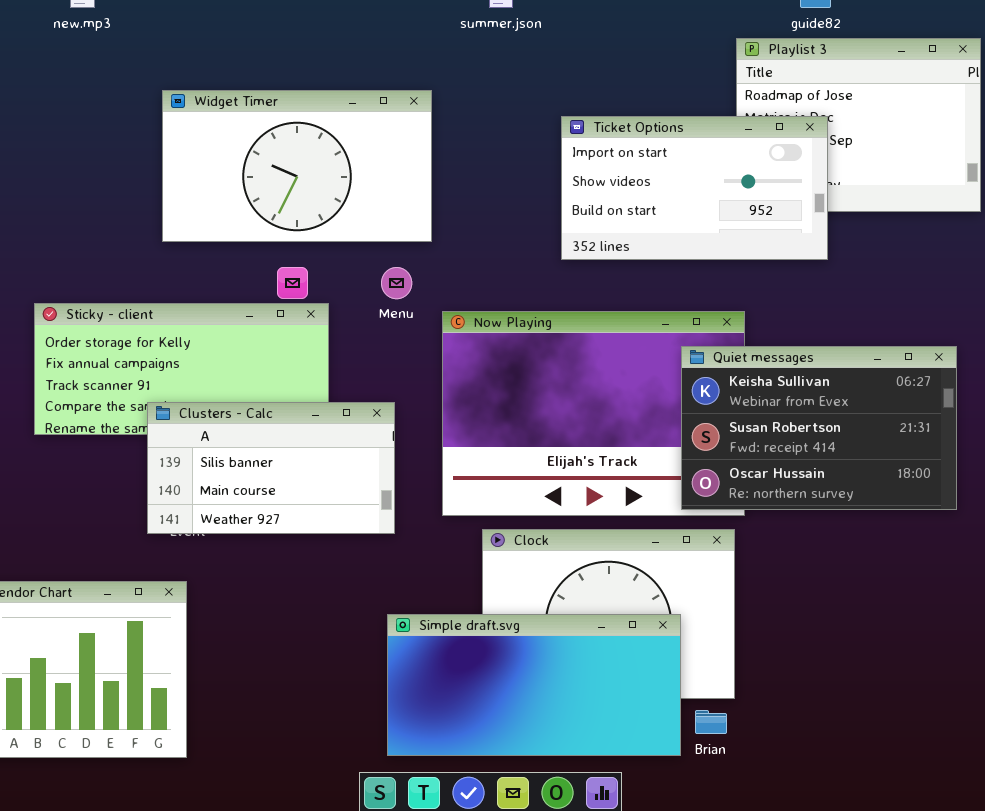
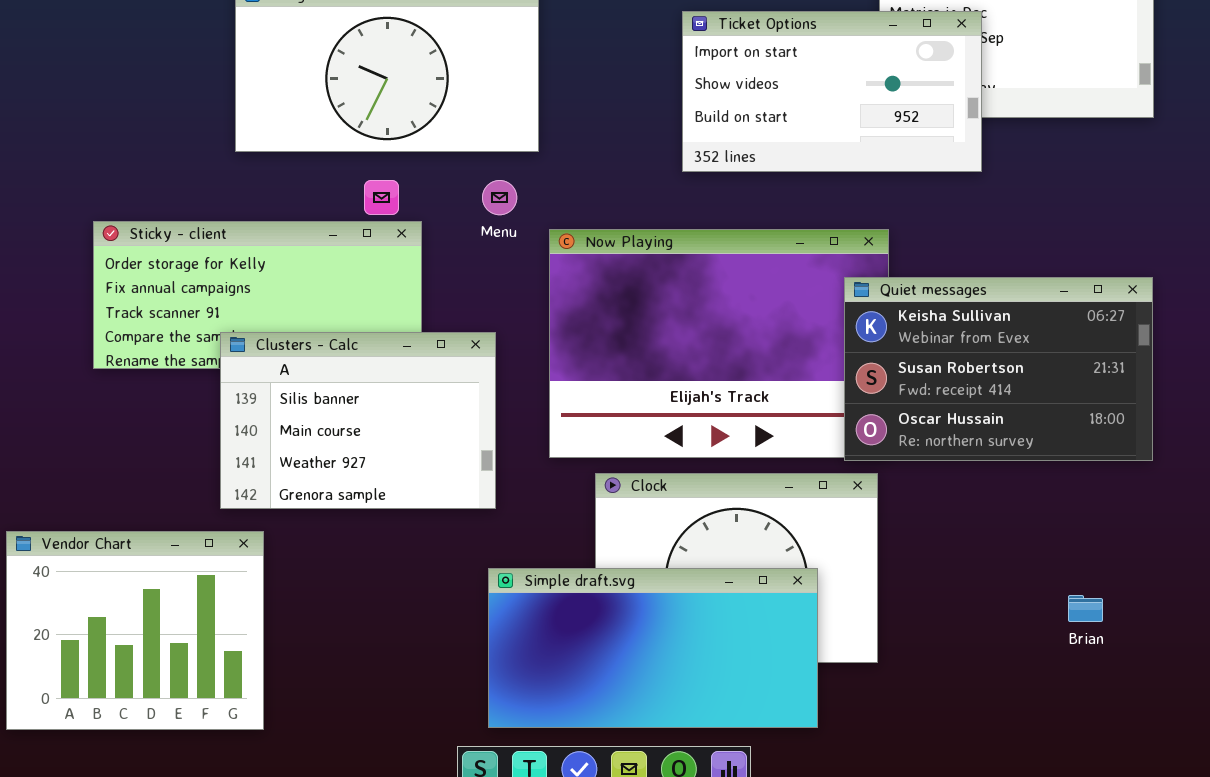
Quiet messages: [681,346,957,510] -> [844,277,1153,461], moved
Clusters - Calc: [147,402,395,534] -> [220,332,496,509], resized
Brian: [695,710,727,734] -> [1068,595,1103,622], moved

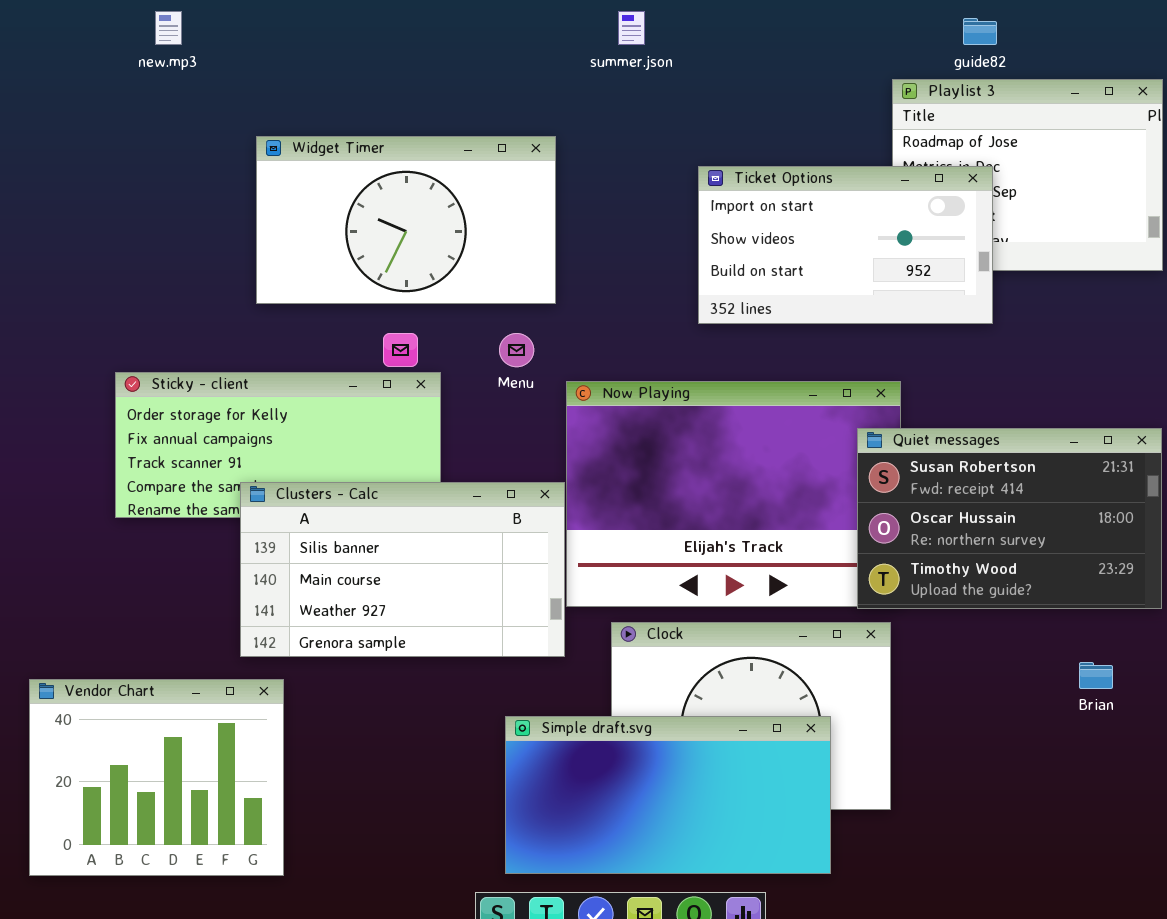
Quiet messages: [844,277,1153,461] -> [857,428,1162,609], scrolled down 1 row
Clusters - Calc: [220,332,496,509] -> [240,482,565,657], resized
Brian: [1068,595,1103,622] -> [1079,662,1113,689], moved

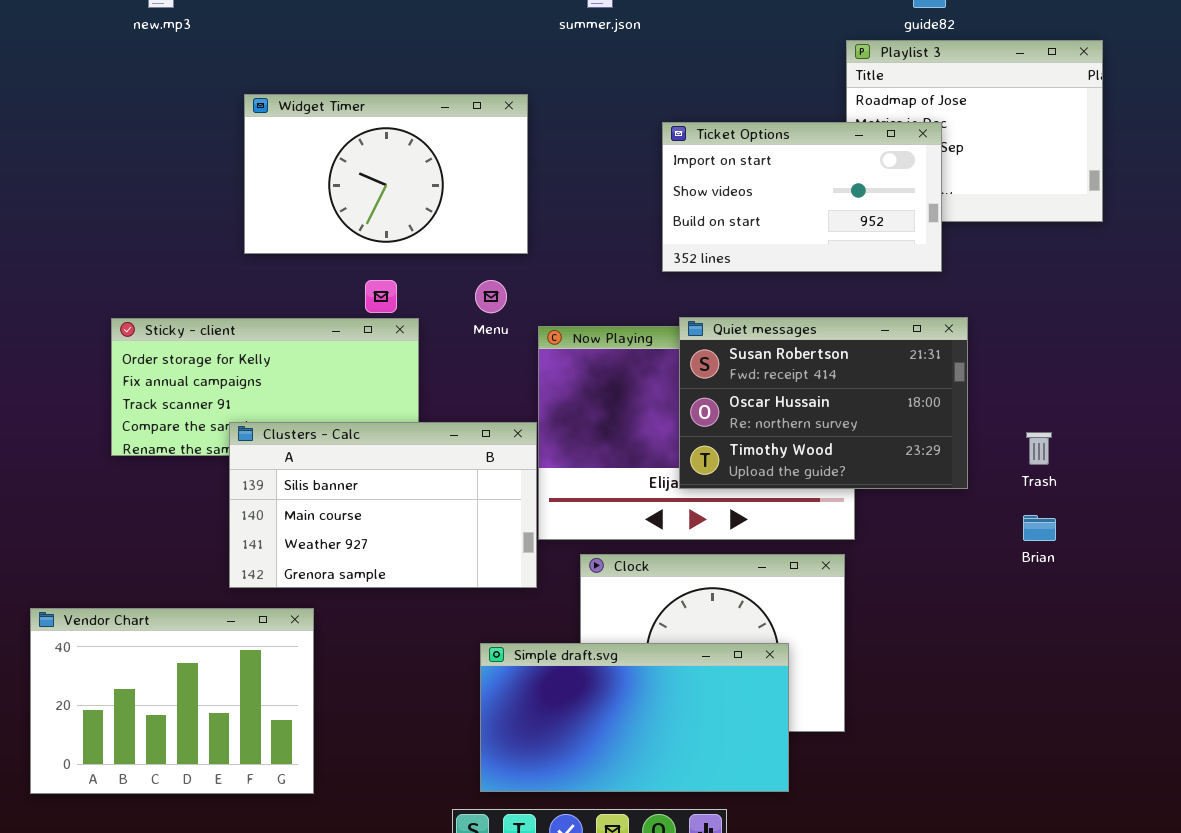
Quiet messages: [857,428,1162,609] -> [679,317,968,489], moved
Brian: [1079,662,1113,689] -> [1023,515,1056,541], moved
Vendor Chart: [29,679,284,876] -> [30,608,314,794], resized

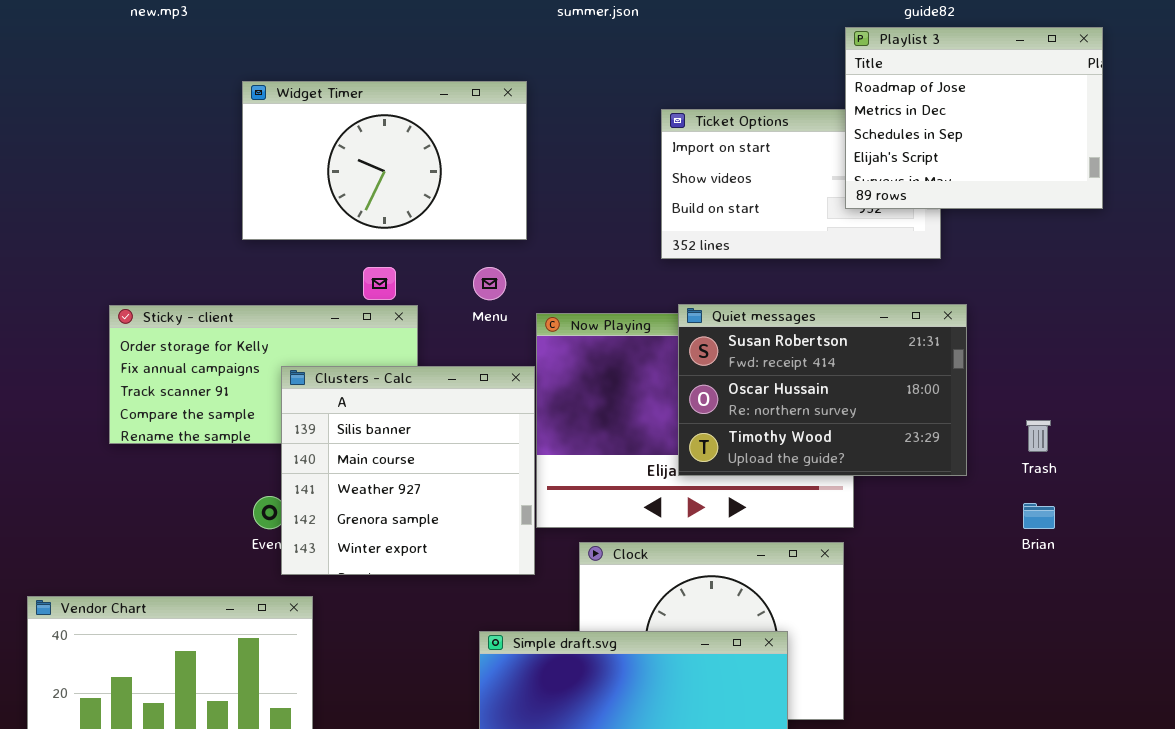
Playlist 3: [846,40,1103,222] -> [845,27,1103,209], raised
Clusters - Calc: [229,422,537,588] -> [281,366,535,575], resized

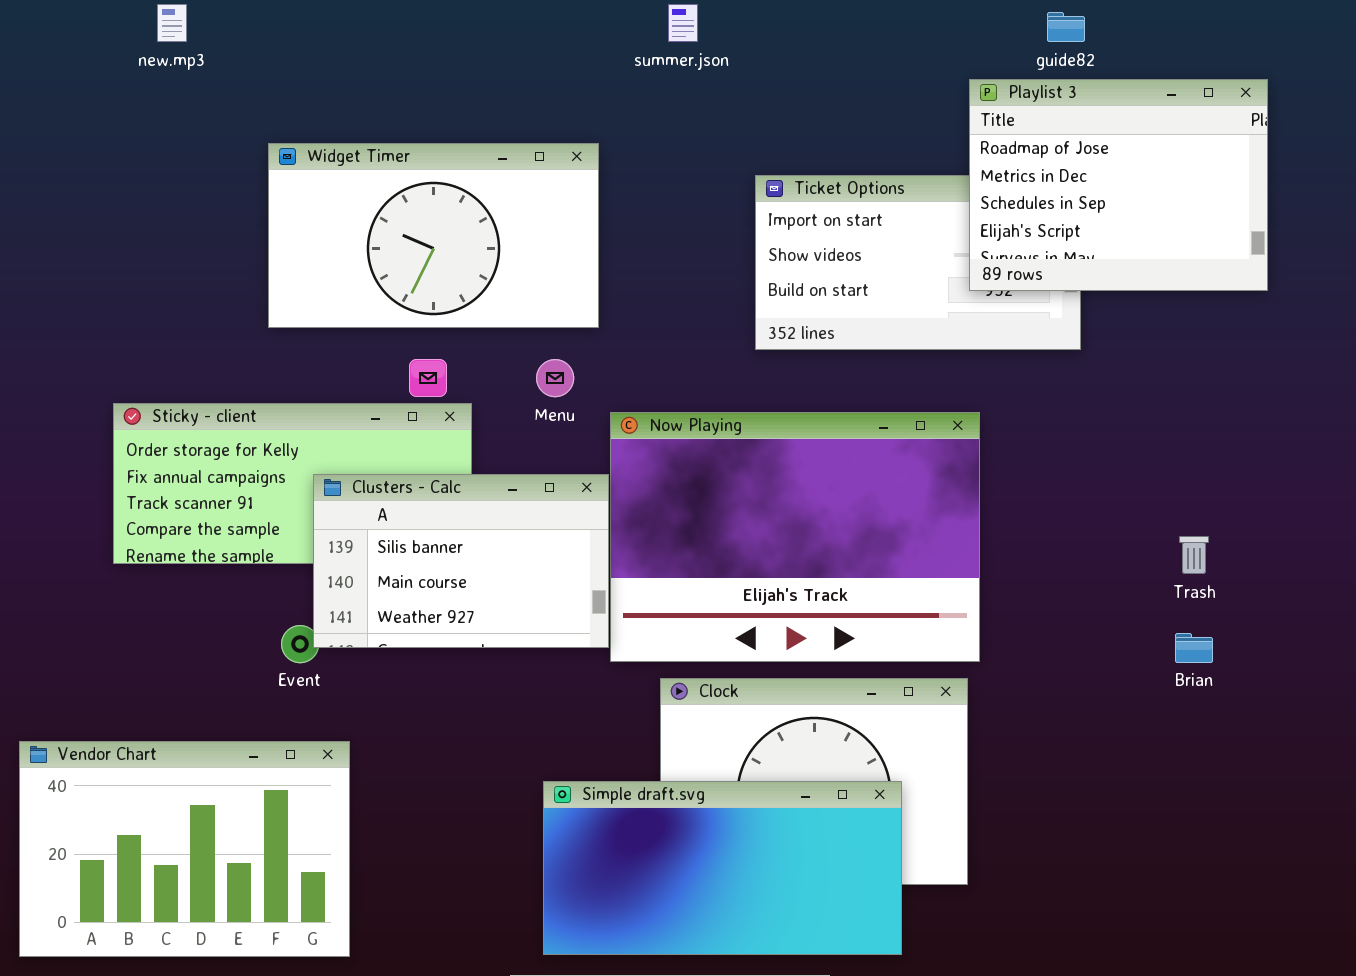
Quiet messages: [678,304,967,476] -> none, closed
Clusters - Calc: [281,366,535,575] -> [313,474,609,648], resized

